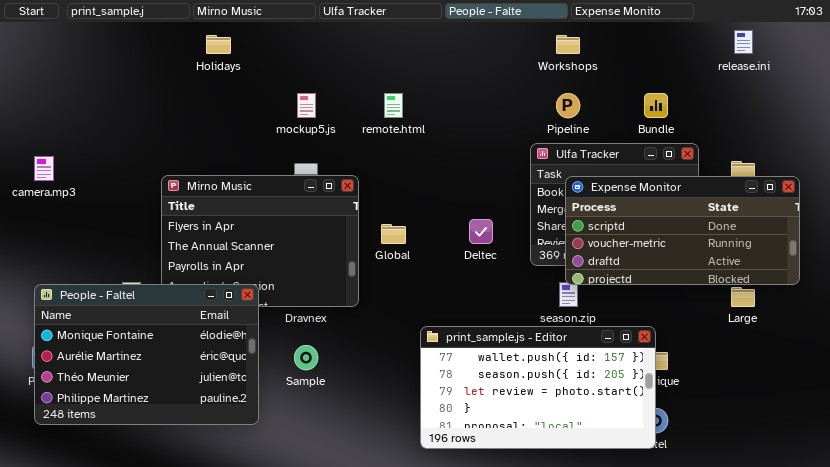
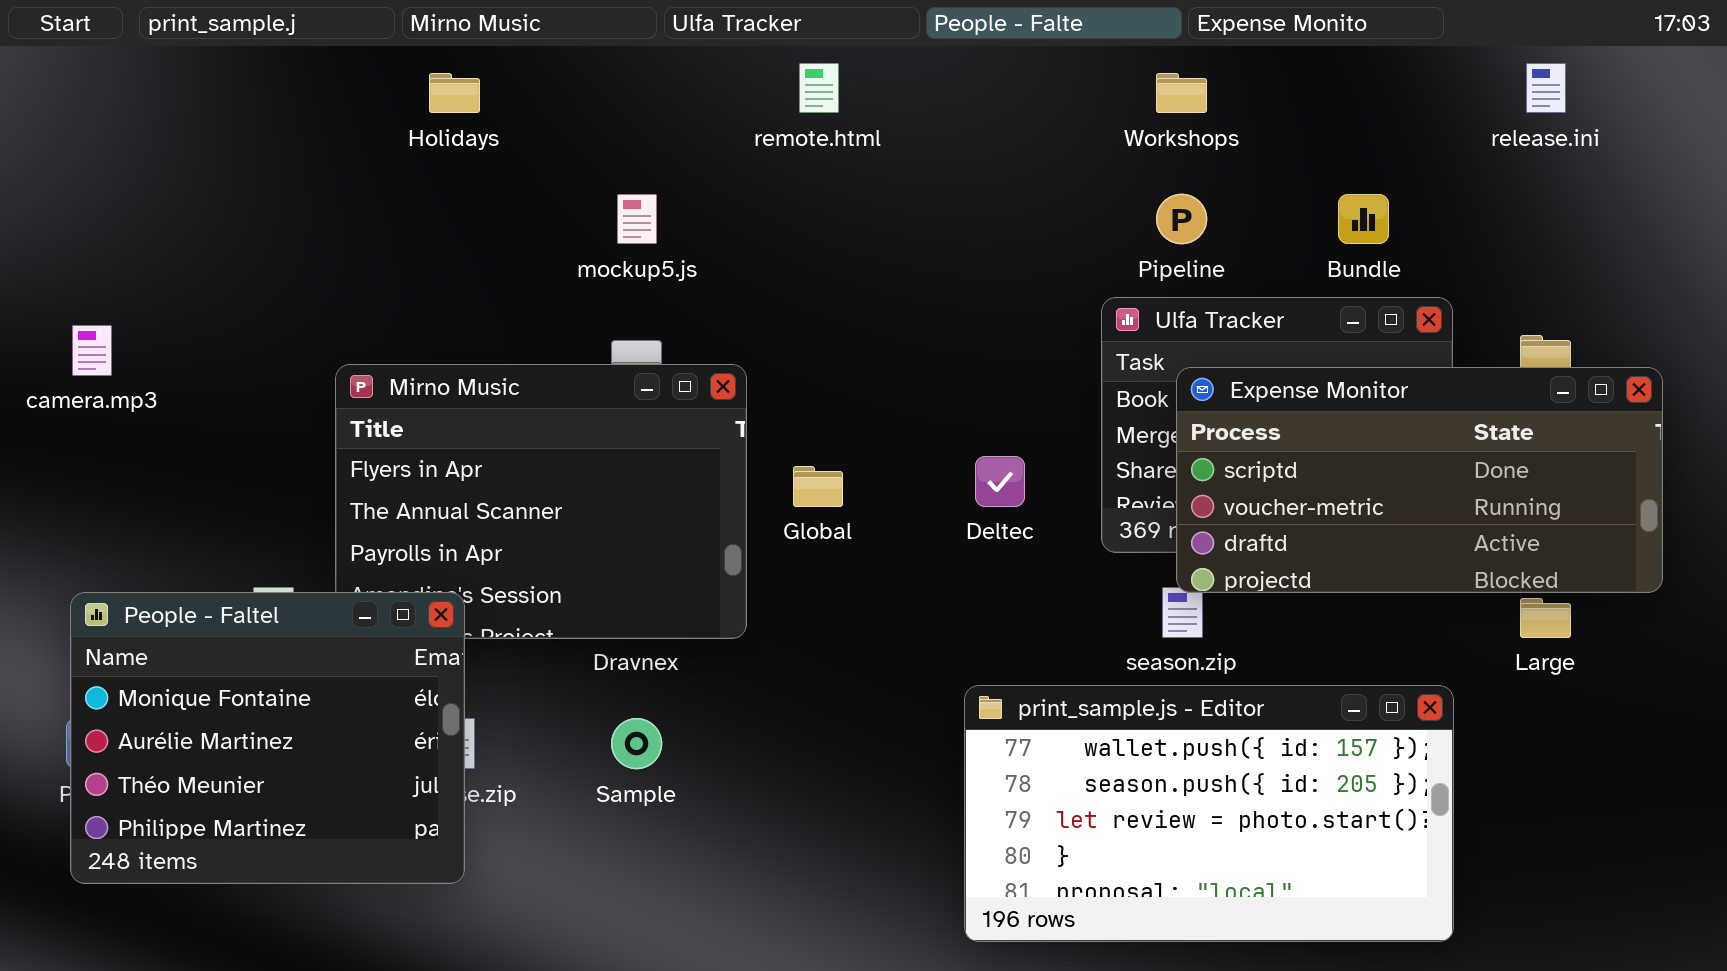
remote.html: [384,93,403,118] -> [799,63,839,113], moved
People - Faltel: [34,284,259,425] -> [70,592,465,884], resized
print_sample.js - Editor: [420,326,656,449] -> [964,685,1454,942], moved

